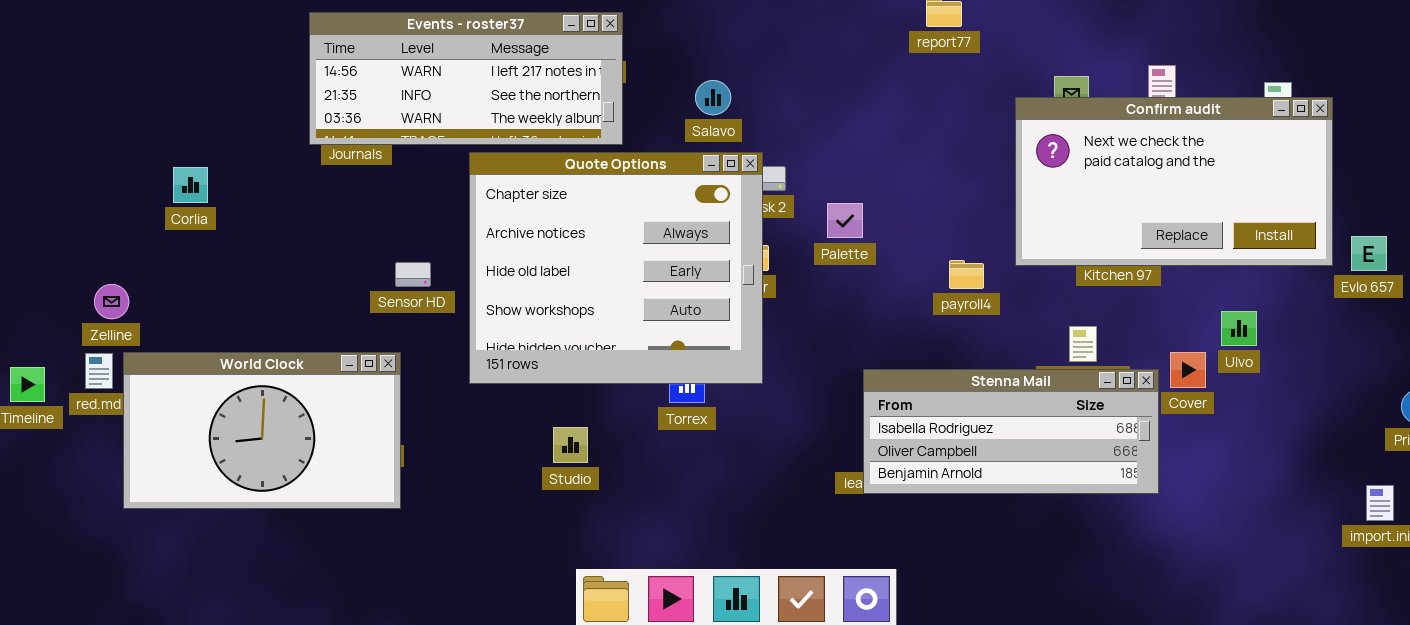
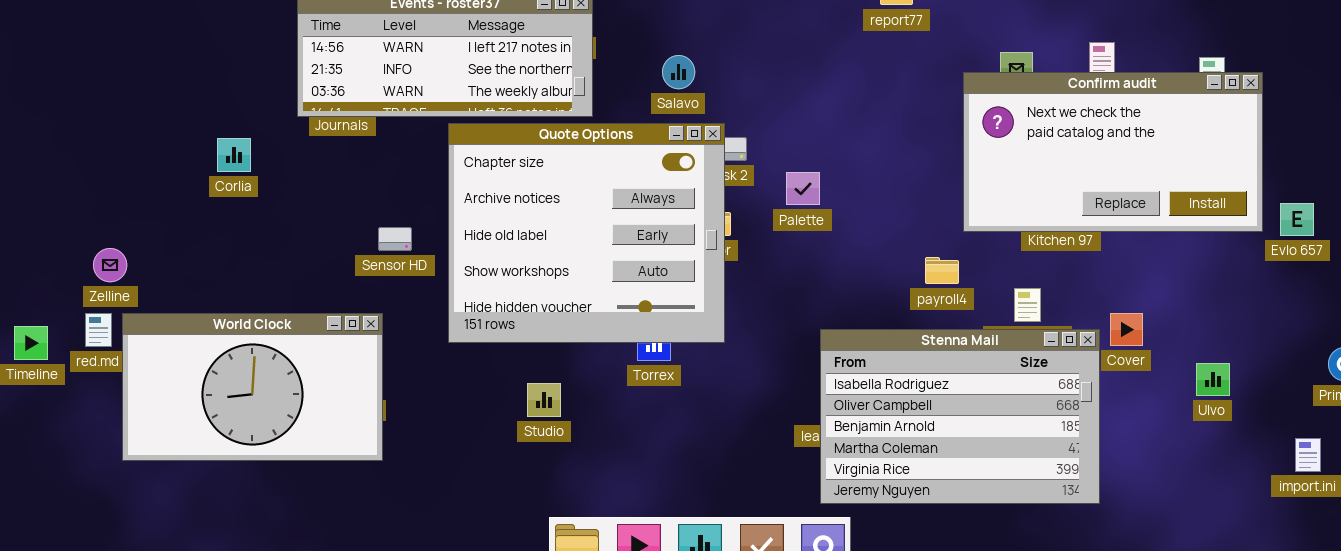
Corlia: [173,167,208,203] -> [217,138,251,172], moved
payroll4: [949,260,984,289] -> [925,257,959,284], moved
Ulvo: [1221,311,1257,346] -> [1196,363,1230,396], moved
Stenna Mail: [863,369,1159,494] -> [820,329,1100,504], resized

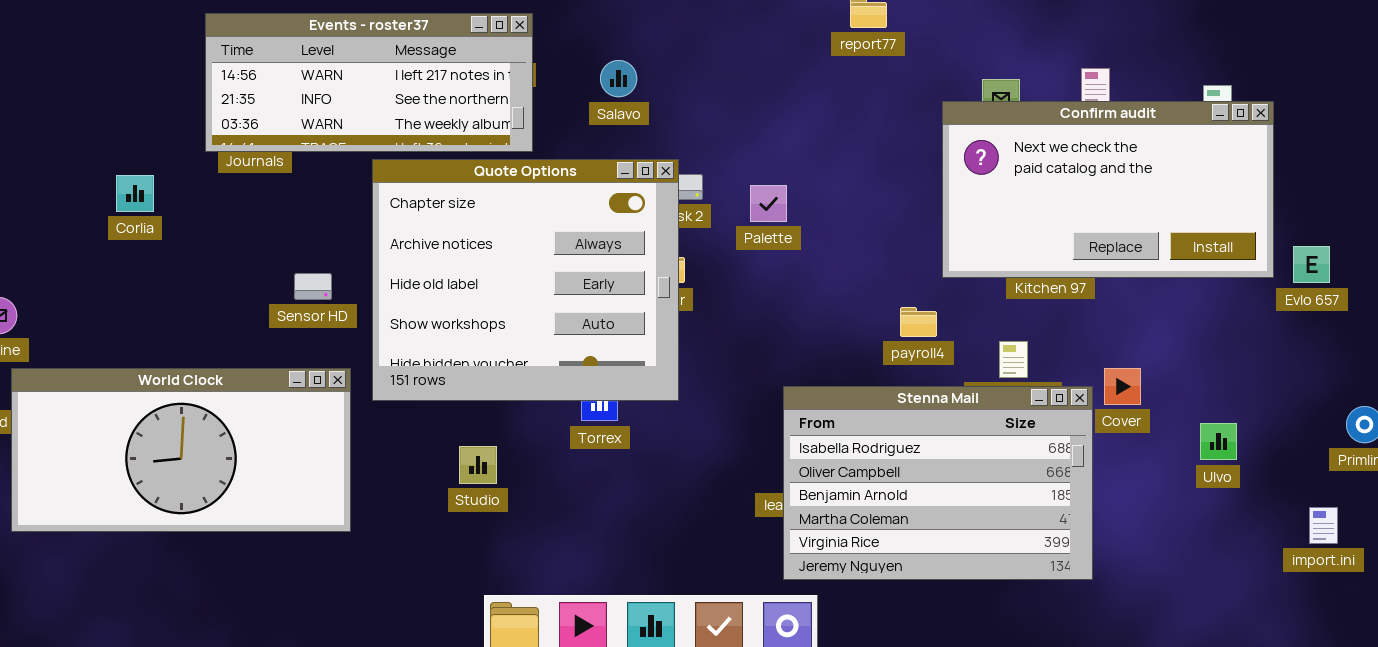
Salavo: [662,55,695,89] -> [600,60,637,97], moved
Palette: [786,172,820,205] -> [750,185,787,222], moved
World Clock: [122,313,383,461] -> [11,368,351,532], resized

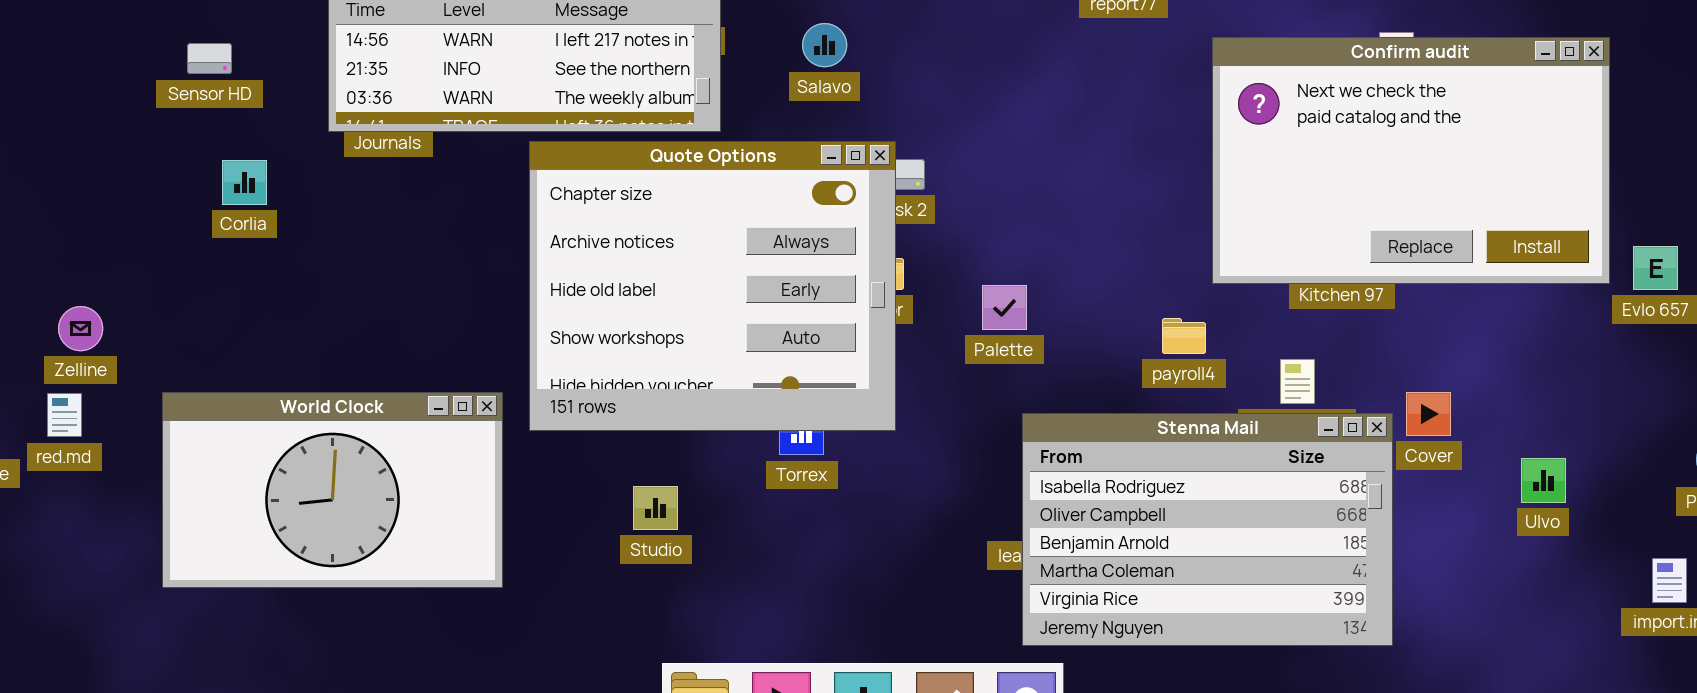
Confirm audit: [942,101,1274,278] -> [1212,37,1610,284], resized
Palette: [750,185,787,222] -> [982,285,1027,330], moved
Sensor HD: [294,273,332,300] -> [187,43,232,74], moved
World Clock: [11,368,351,532] -> [162,392,503,588], resized

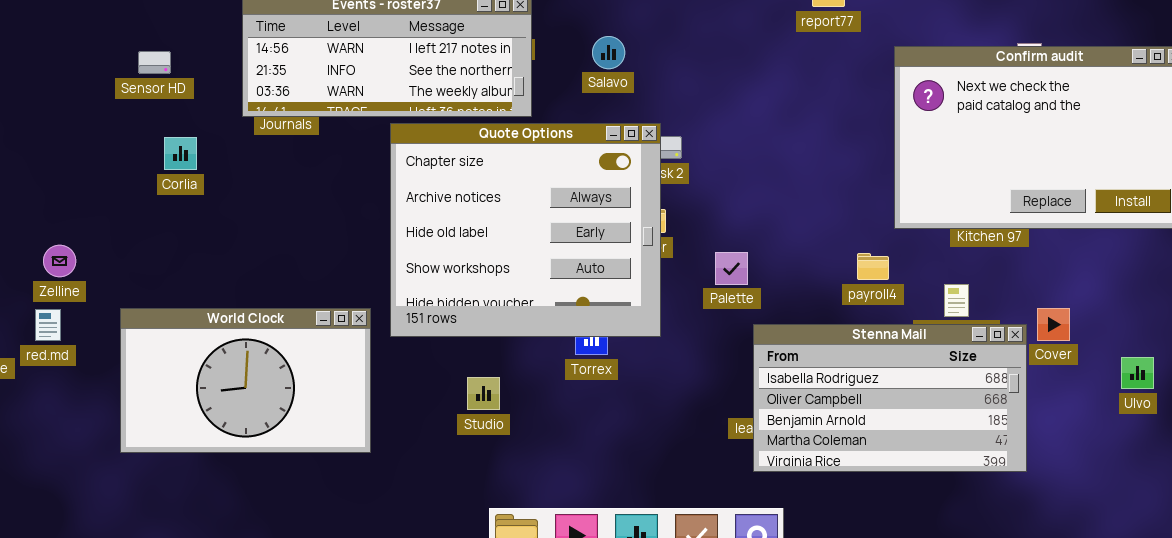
Palette: [982,285,1027,330] -> [715,252,748,285], moved
Stenna Mail: [1022,413,1393,646] -> [753,324,1027,472], resized

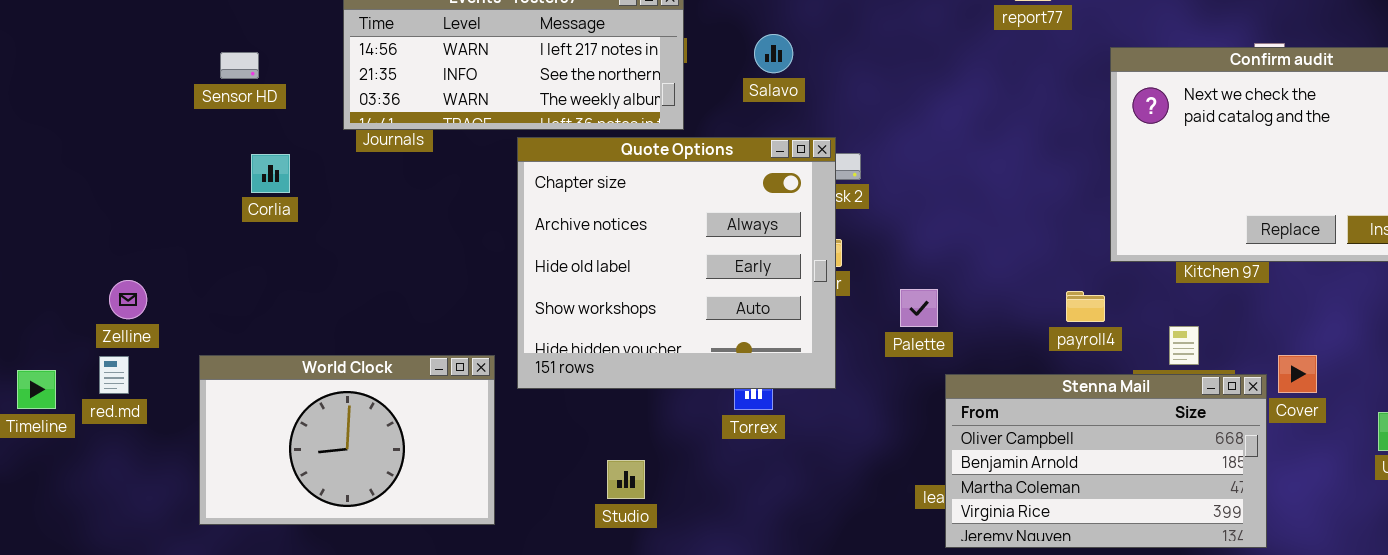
Stenna Mail: [753,324,1027,472] -> [945,374,1267,548], scrolled down 1 row
Studio: [467,377,500,410] -> [607,460,645,499], moved

